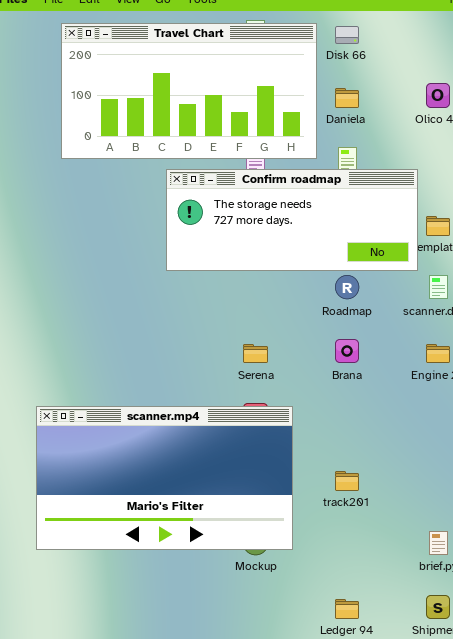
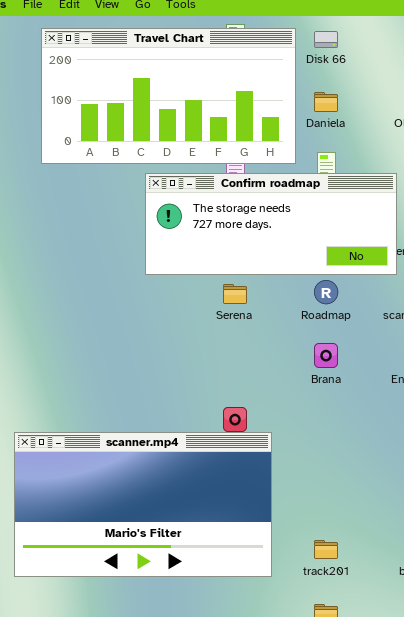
Serena: [243,344,268,363] -> [223,284,247,304], moved
scanner.mp4: [36,406,293,550] -> [14,432,272,577], moved
track201: [335,471,359,491] -> [314,540,338,559], moved

